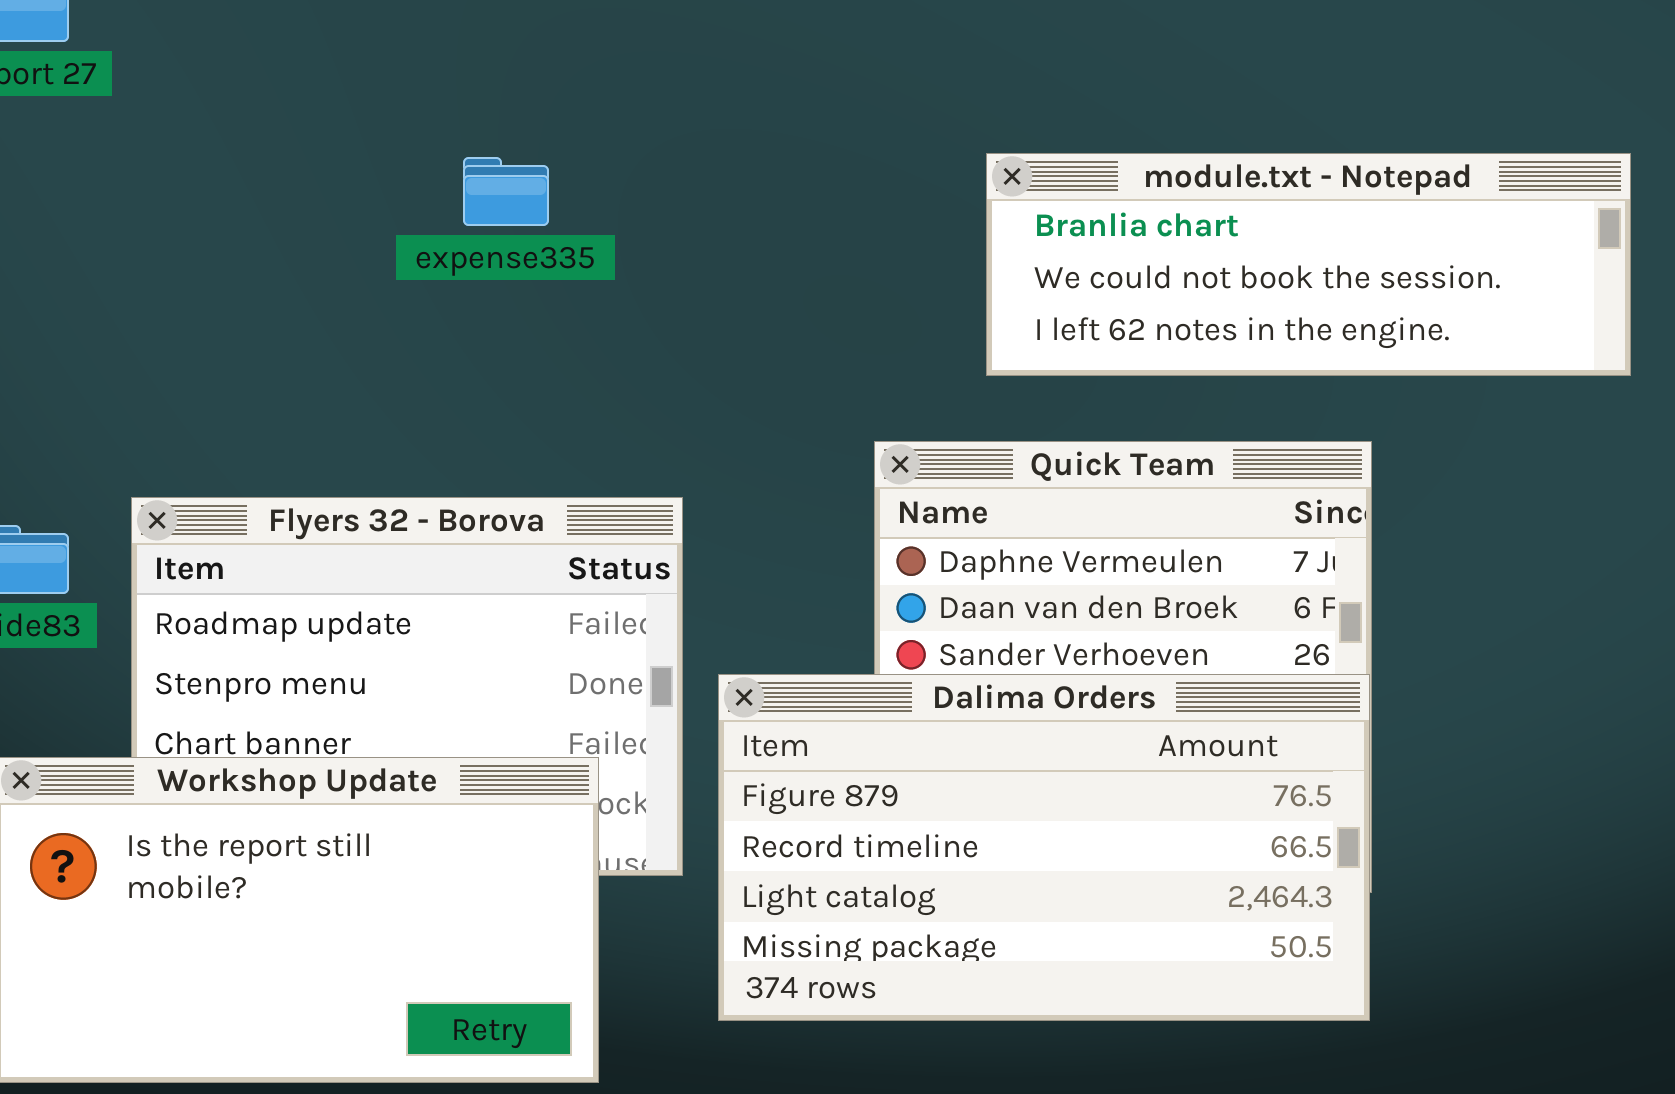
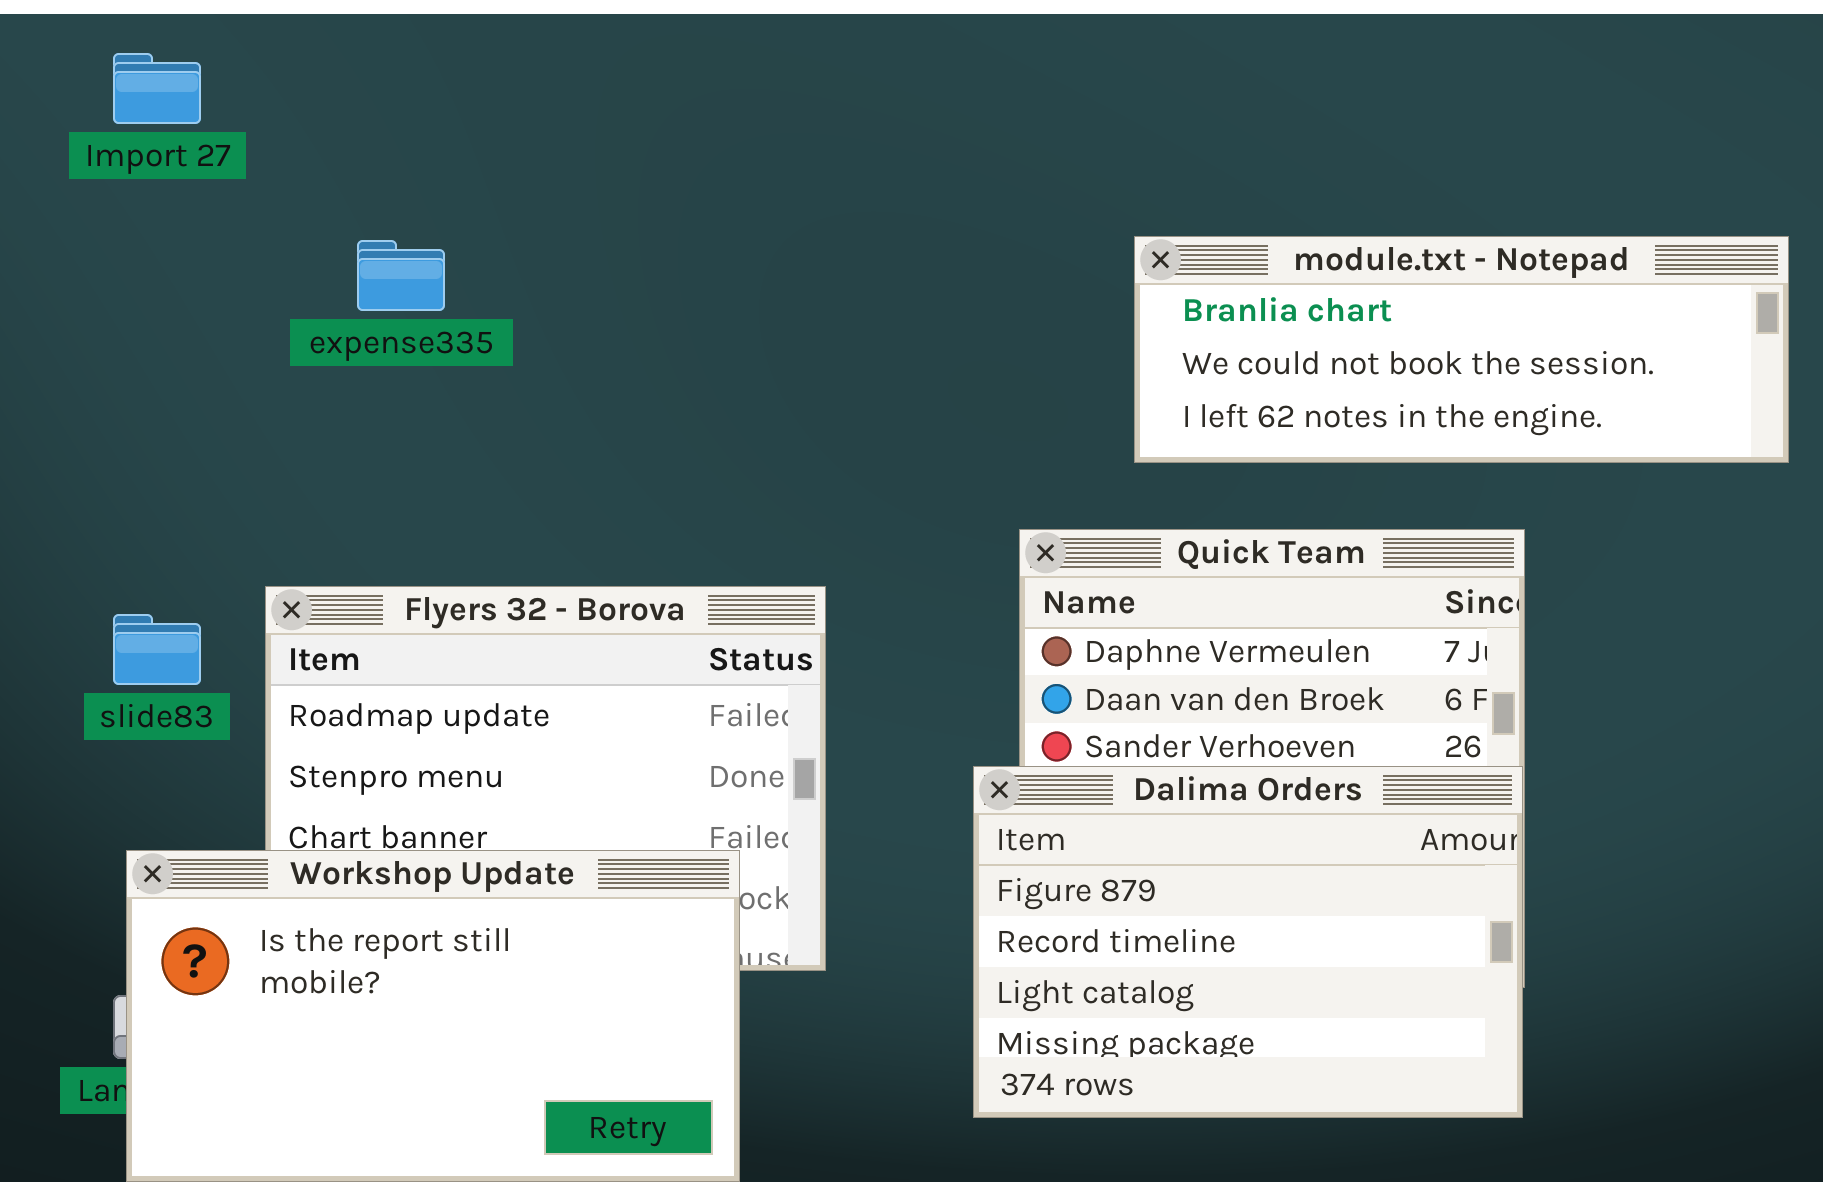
expense335: [463,157,549,226] -> [357,240,445,311], moved
Dalima Orders: [718,674,1370,1021] -> [973,766,1523,1118], resized

